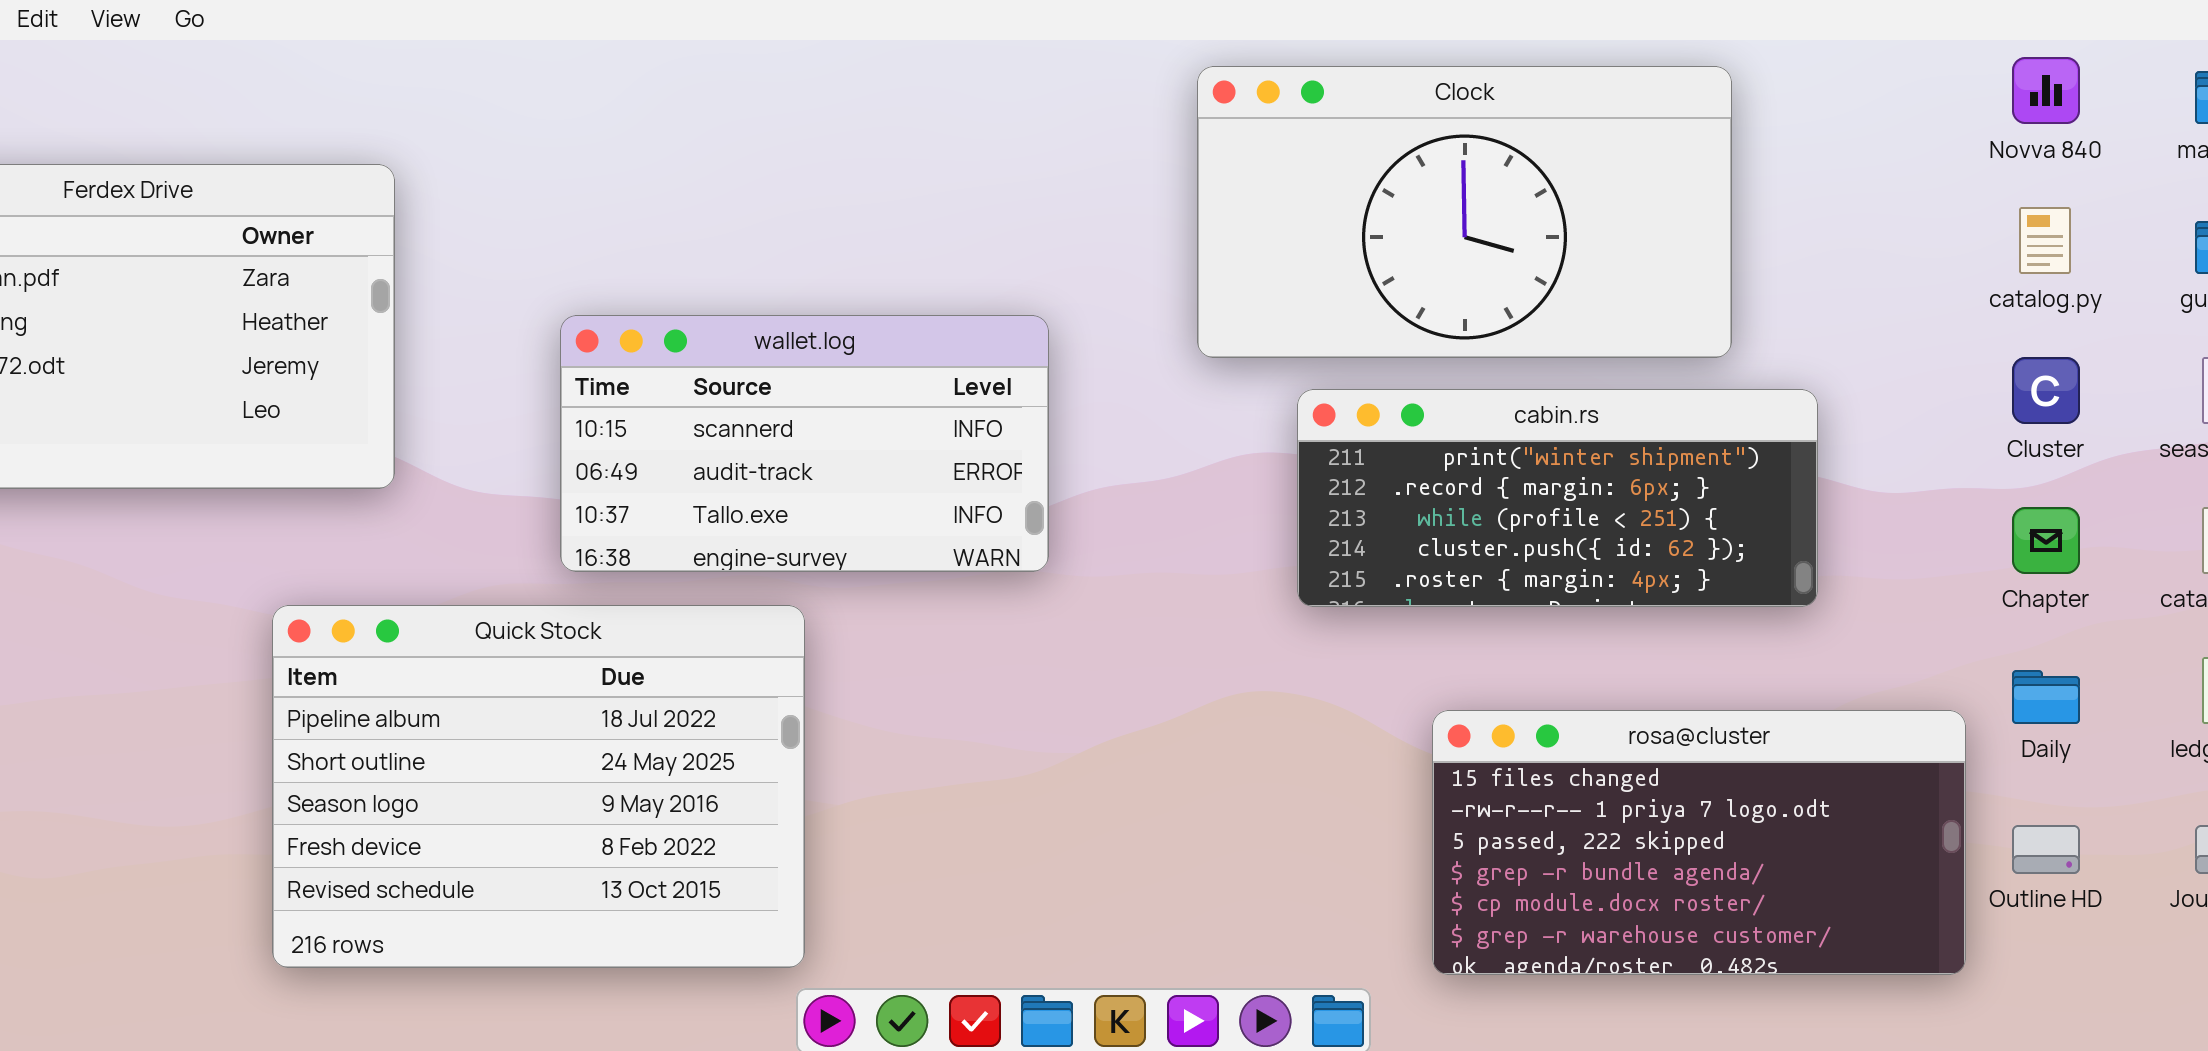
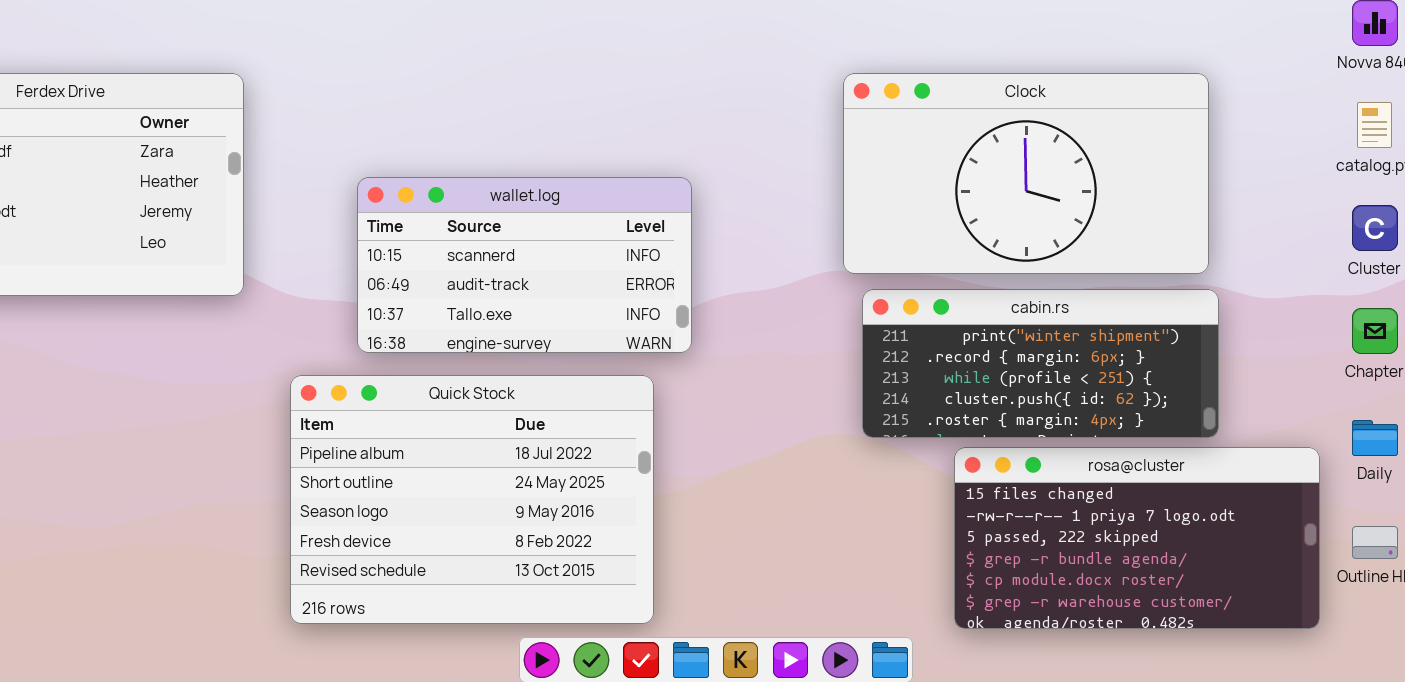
Clock: [1197,66,1732,358] -> [843,73,1209,274], moved
cabin.rs: [1297,389,1818,607] -> [862,289,1219,438], moved
Quick Stock: [272,605,805,968] -> [290,375,654,624], moved

